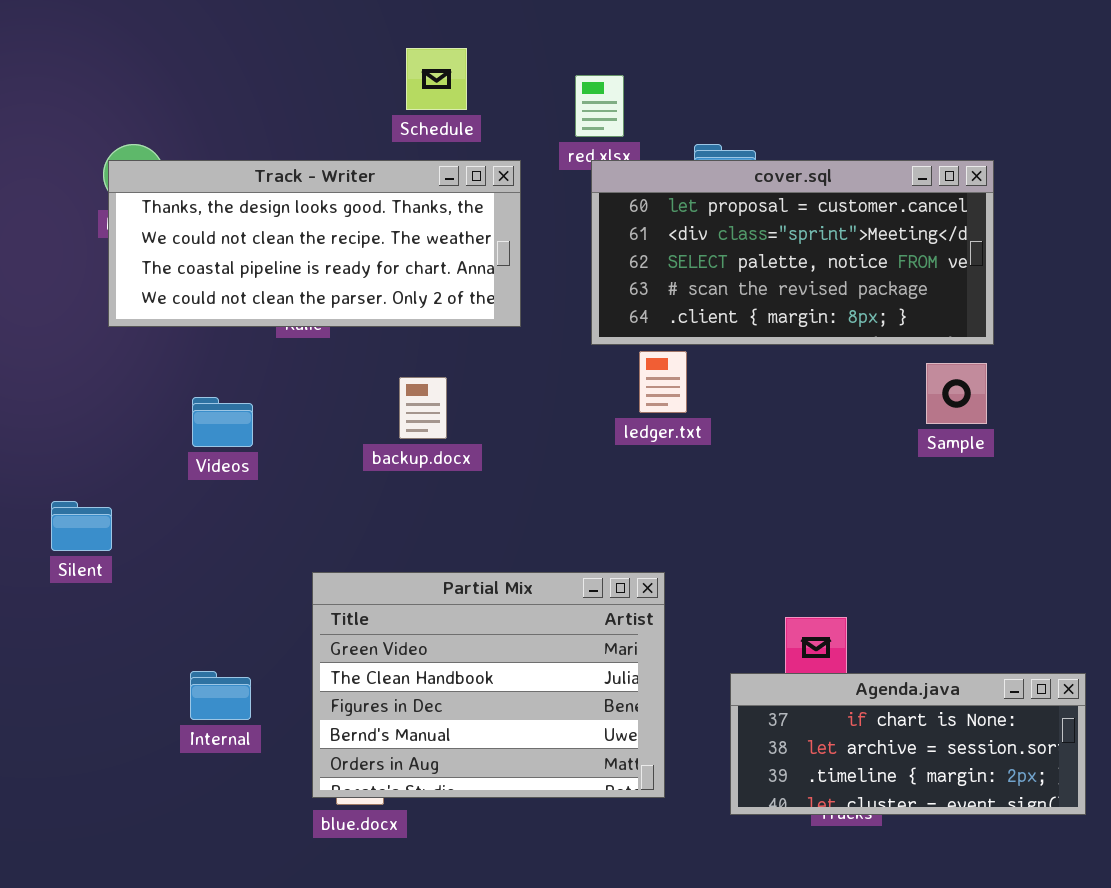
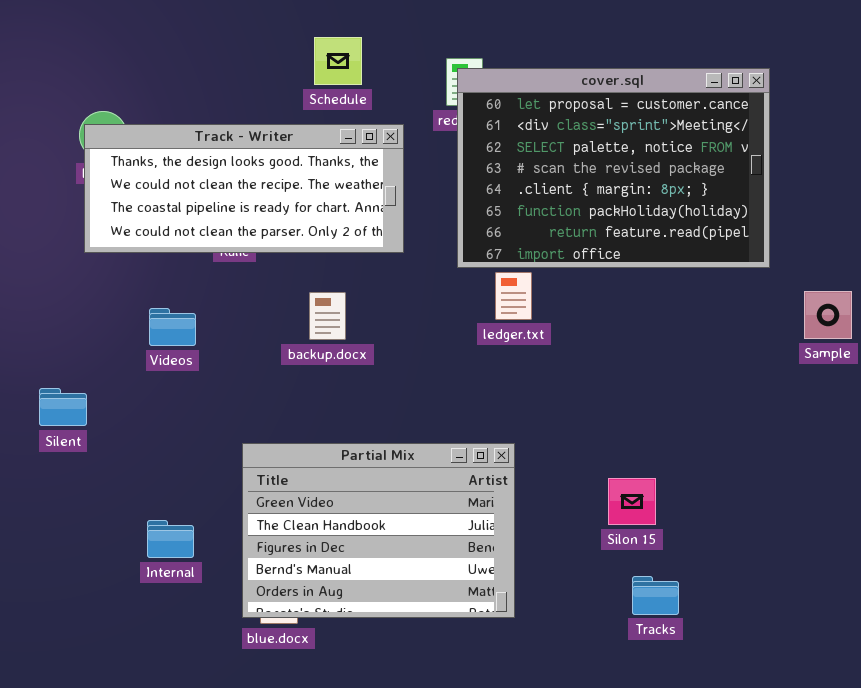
cover.sql: [591,160,994,345] -> [457,68,770,268], resized
Sample: [926,363,987,424] -> [804,291,852,339], moved
Agenda.java: [730,673,1086,815] -> none, closed

